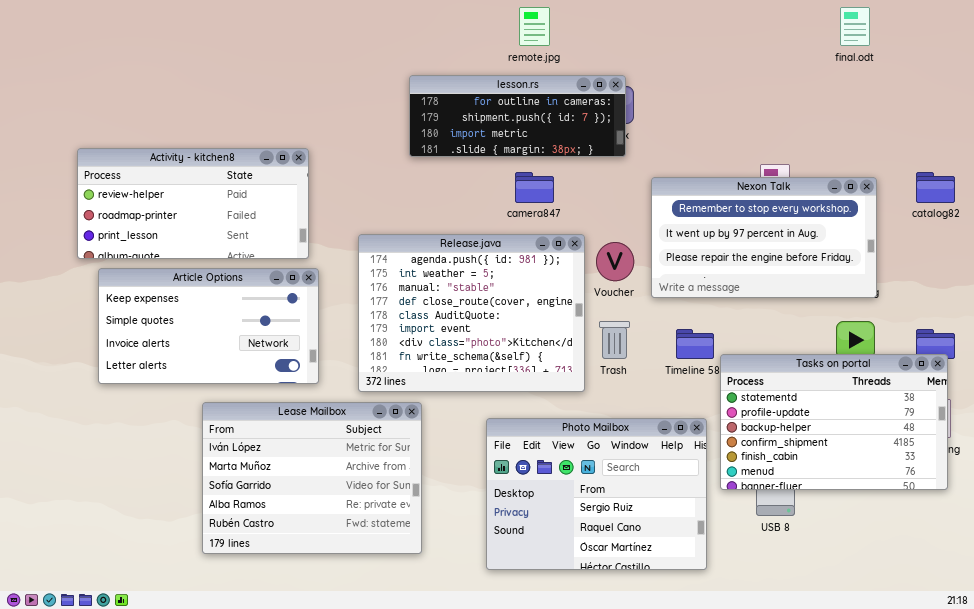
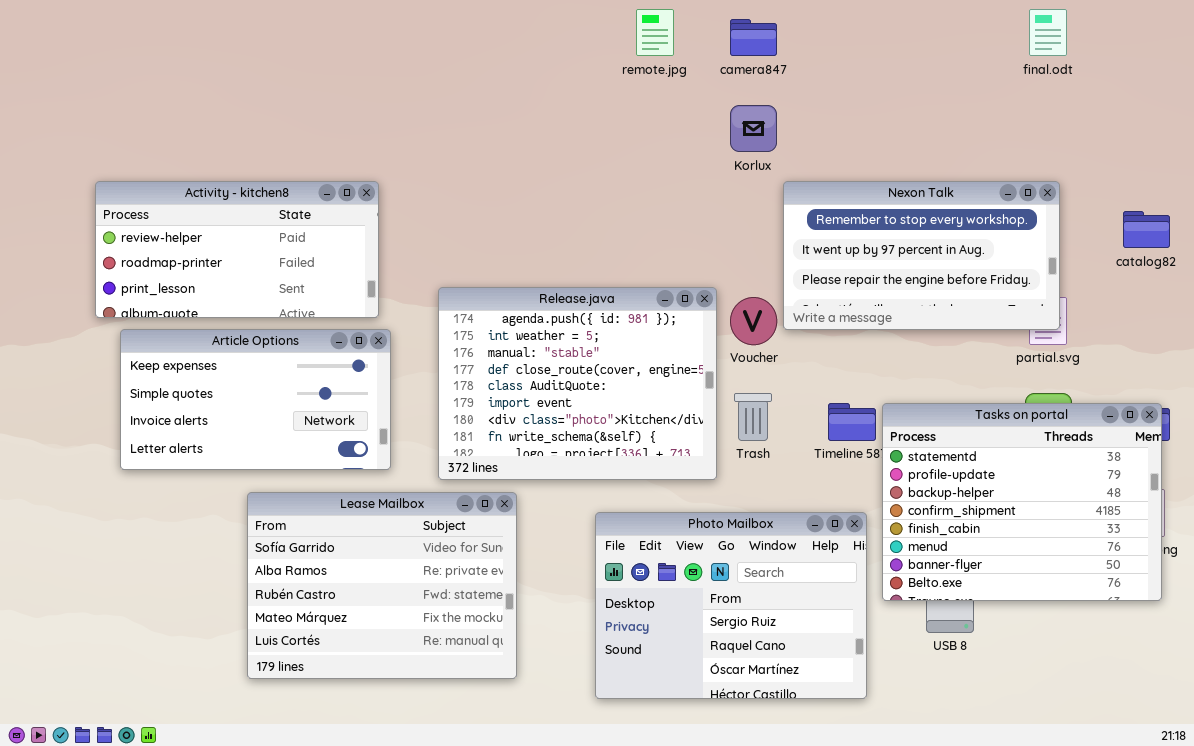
lesson.rs: [409,75,626,157] -> none, closed
camera847: [515,172,554,203] -> [730,19,777,56], moved
Nexon Talk: [651,177,877,298] -> [783,181,1060,330], moved
Tasks on portal: [720,354,948,490] -> [882,403,1162,601], resized
Lease Mailbox: [202,402,422,554] -> [247,492,517,679], scrolled down 2 rows

